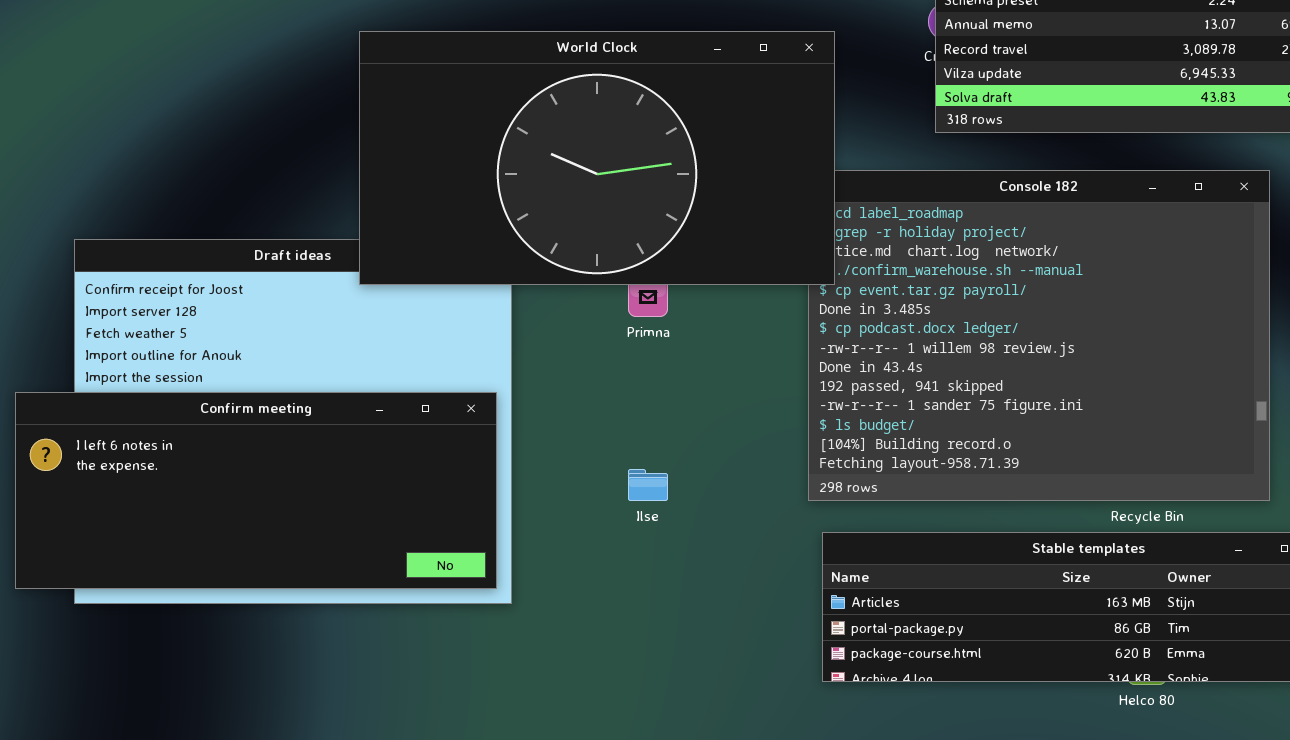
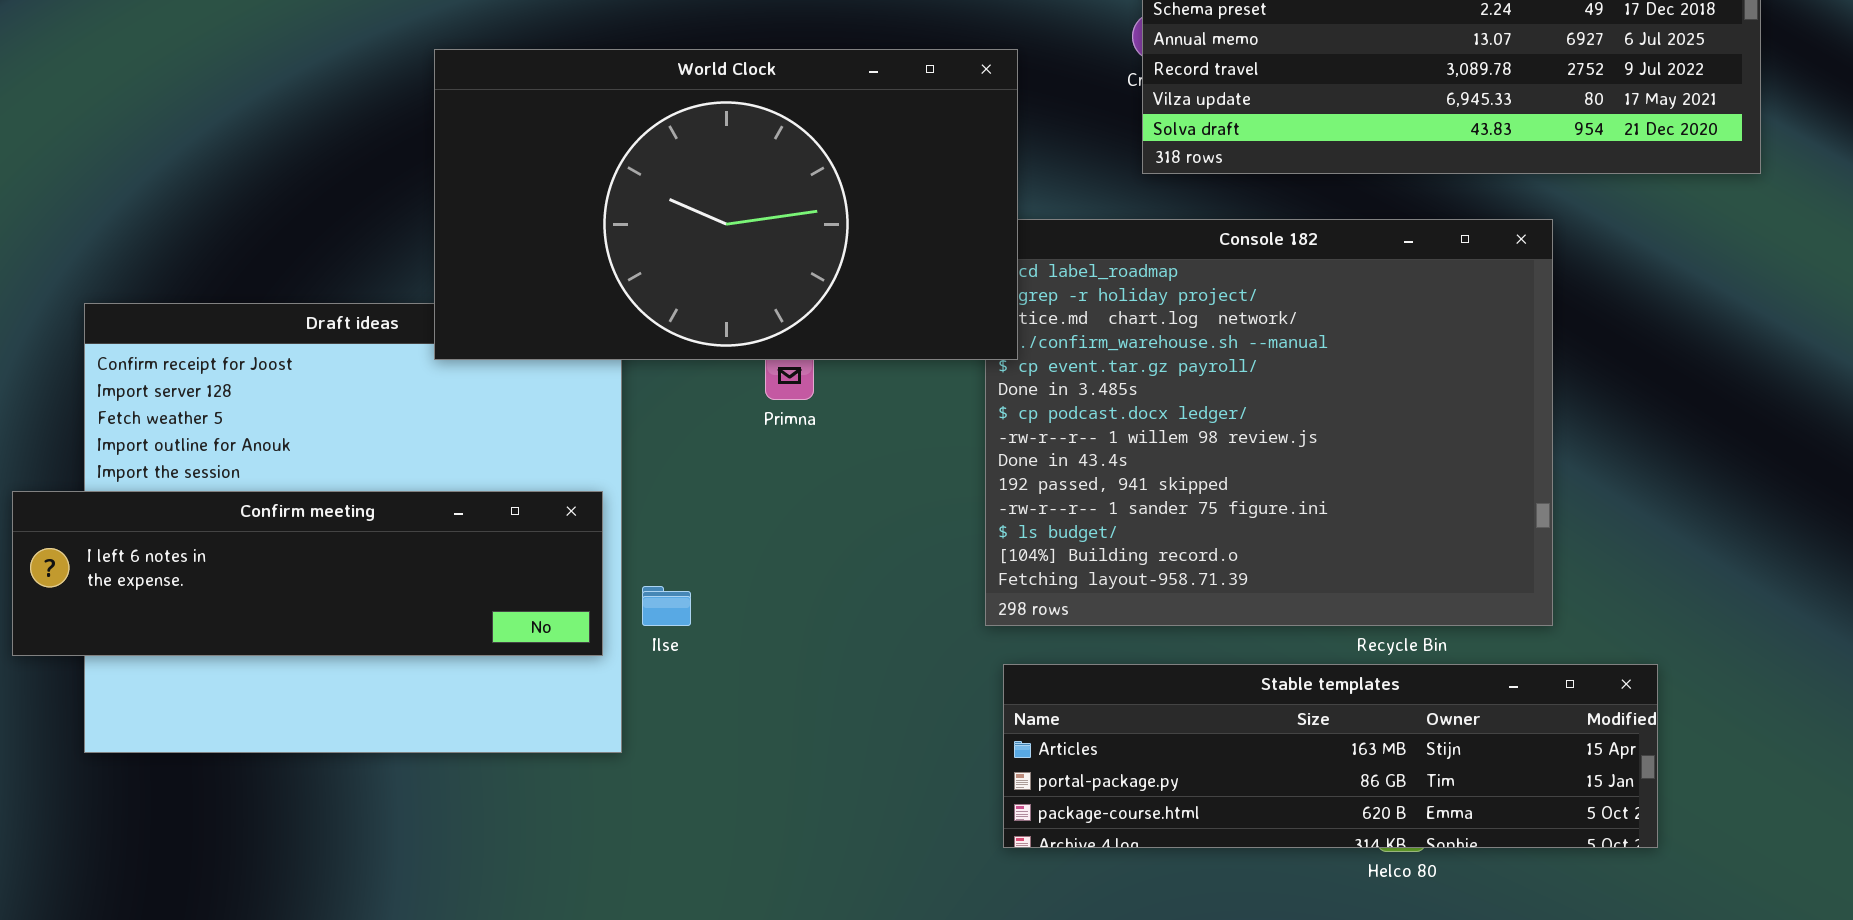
Confirm meeting: [15,392,497,589] -> [12,491,603,656], resized
Ilse: [628,469,668,501] -> [642,586,691,626], moved

